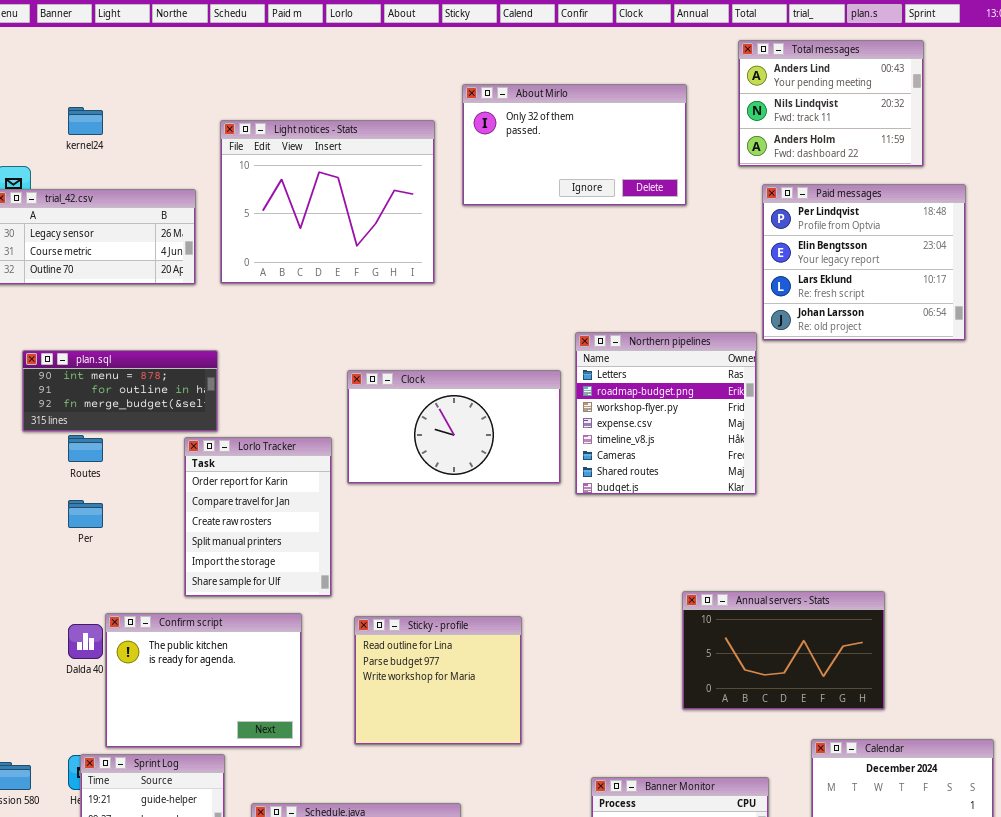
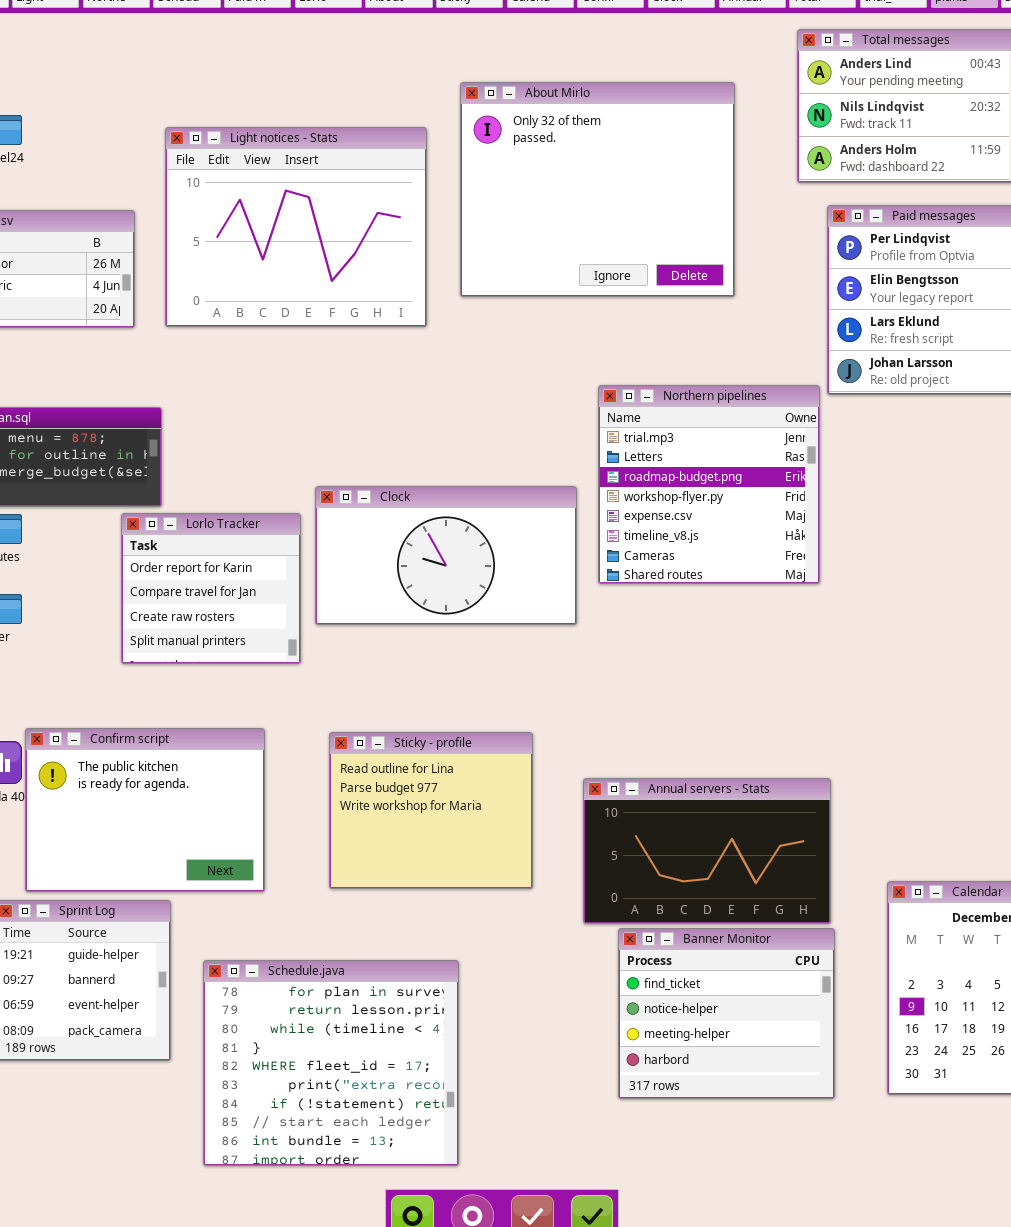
About Mirlo: [462,84,687,206] -> [460,82,735,297], resized
Northern pipelines: [575,332,757,495] -> [598,385,820,584], scrolled up 1 row
Clock: [347,370,561,484] -> [315,486,577,625], moved
Lorlo Tracker: [184,437,332,597] -> [121,513,301,664], resized
Annual servers - Stats: [682,591,885,710] -> [583,778,831,924], moved

